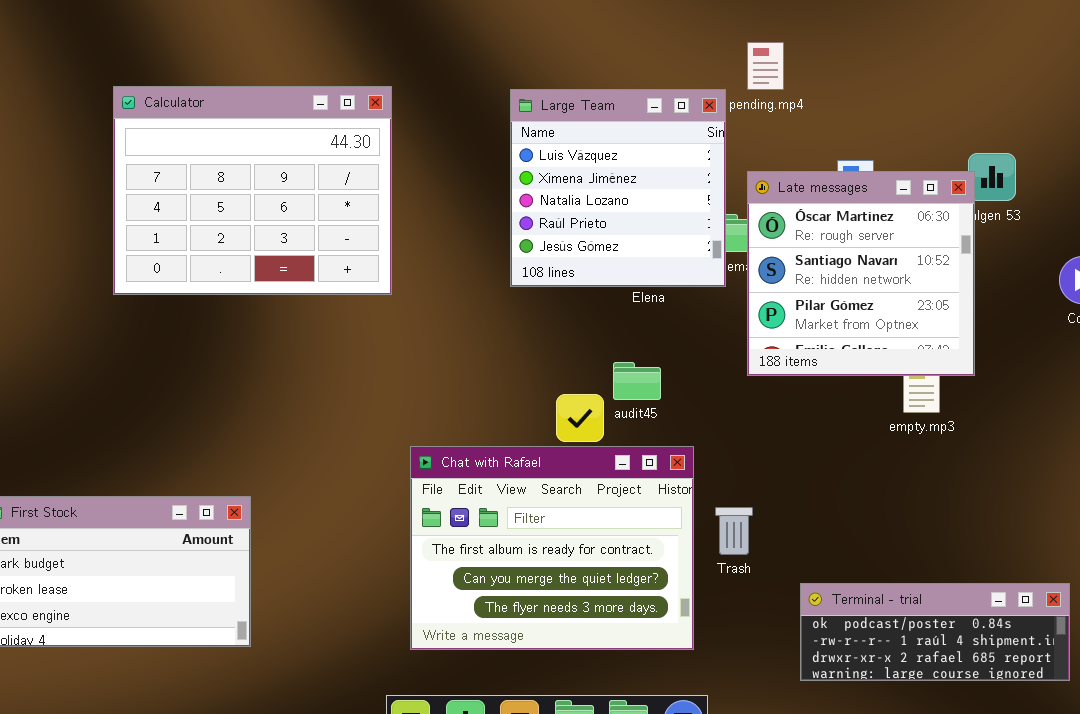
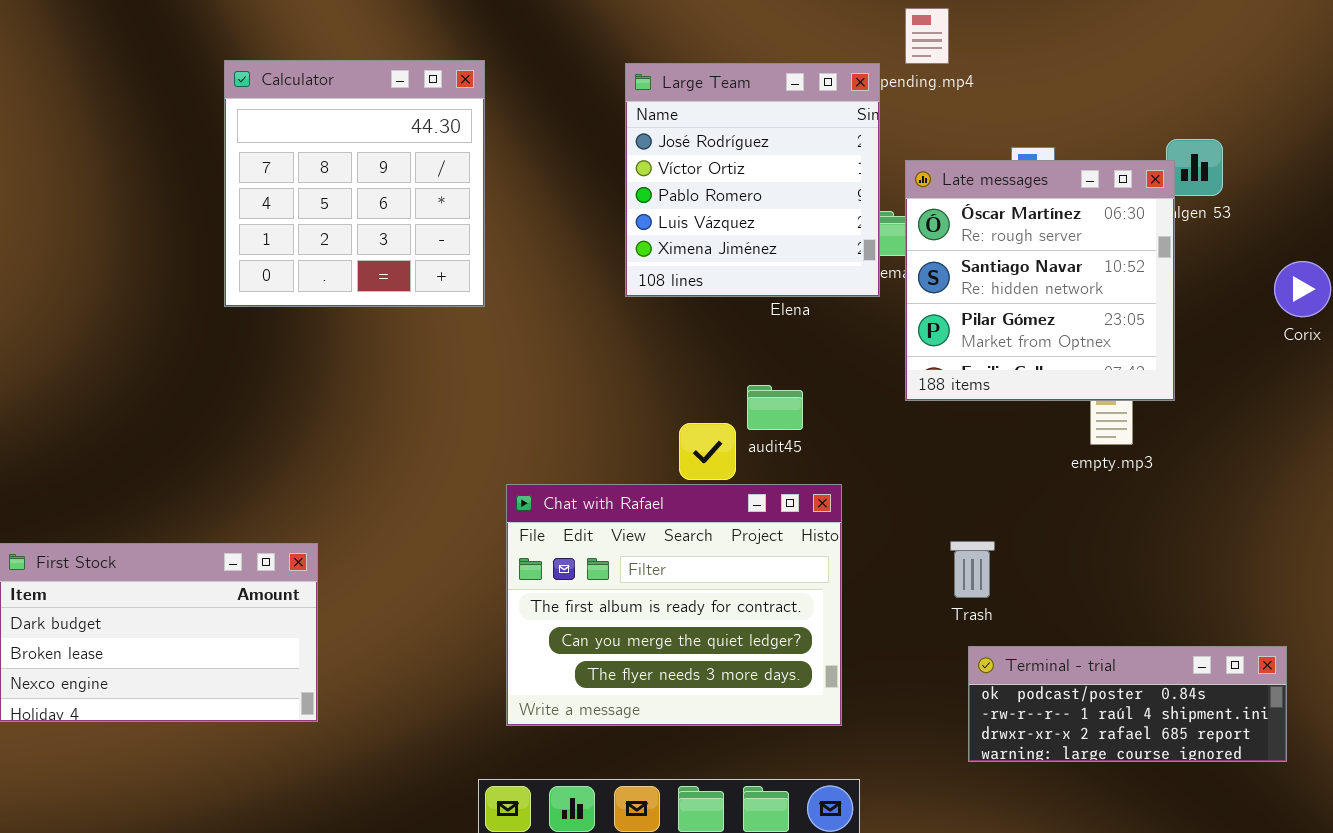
Calculator: [113,86,392,295] -> [224,60,485,307], resized
Large Team: [510,89,726,287] -> [625,63,880,297], scrolled up 3 rows
Trash: [715,507,753,555] -> [950,541,995,598], moved

